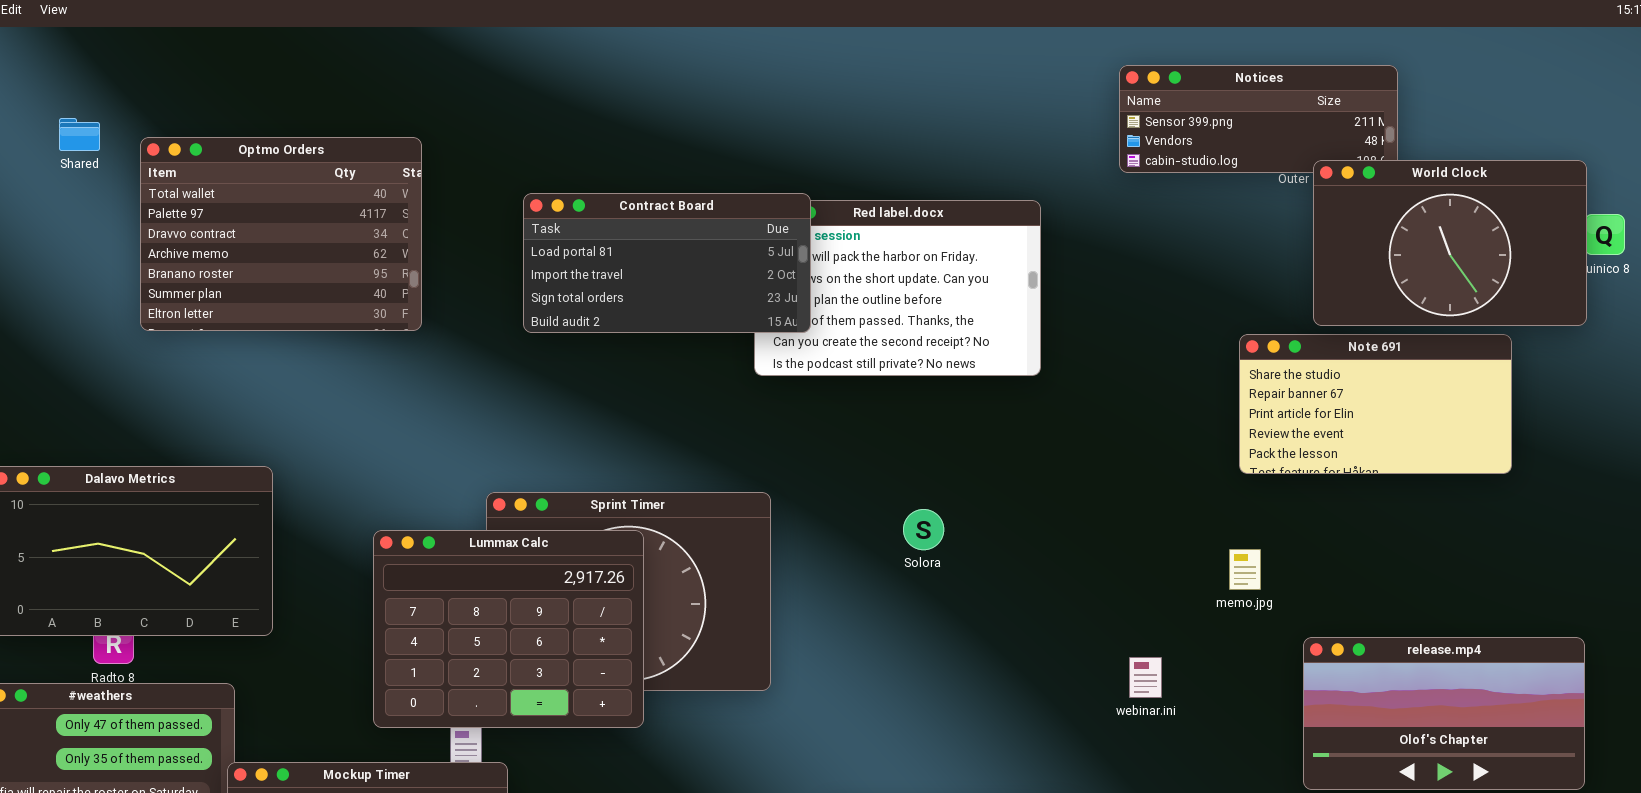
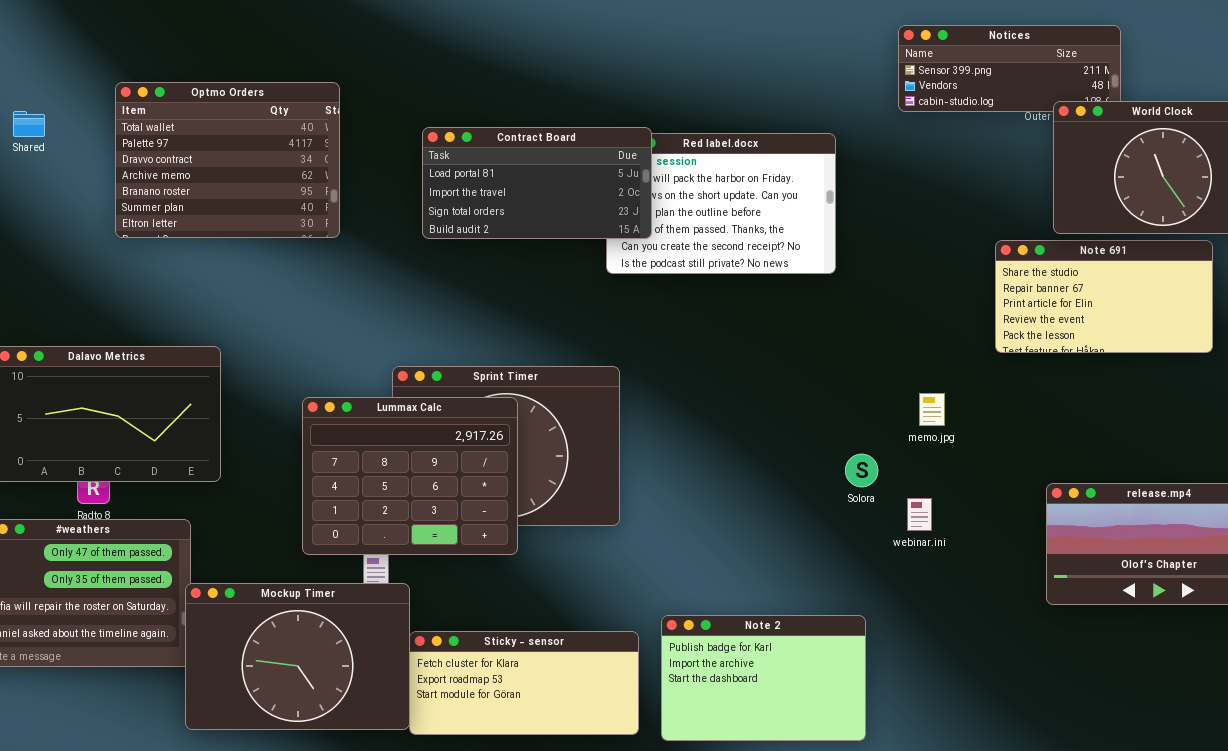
Shared: [59,118,100,151] -> [13,111,45,137], moved
Solora: [903,509,944,550] -> [845,454,878,487], moved
memo.jpg: [1229,549,1261,590] -> [919,393,945,426], moved

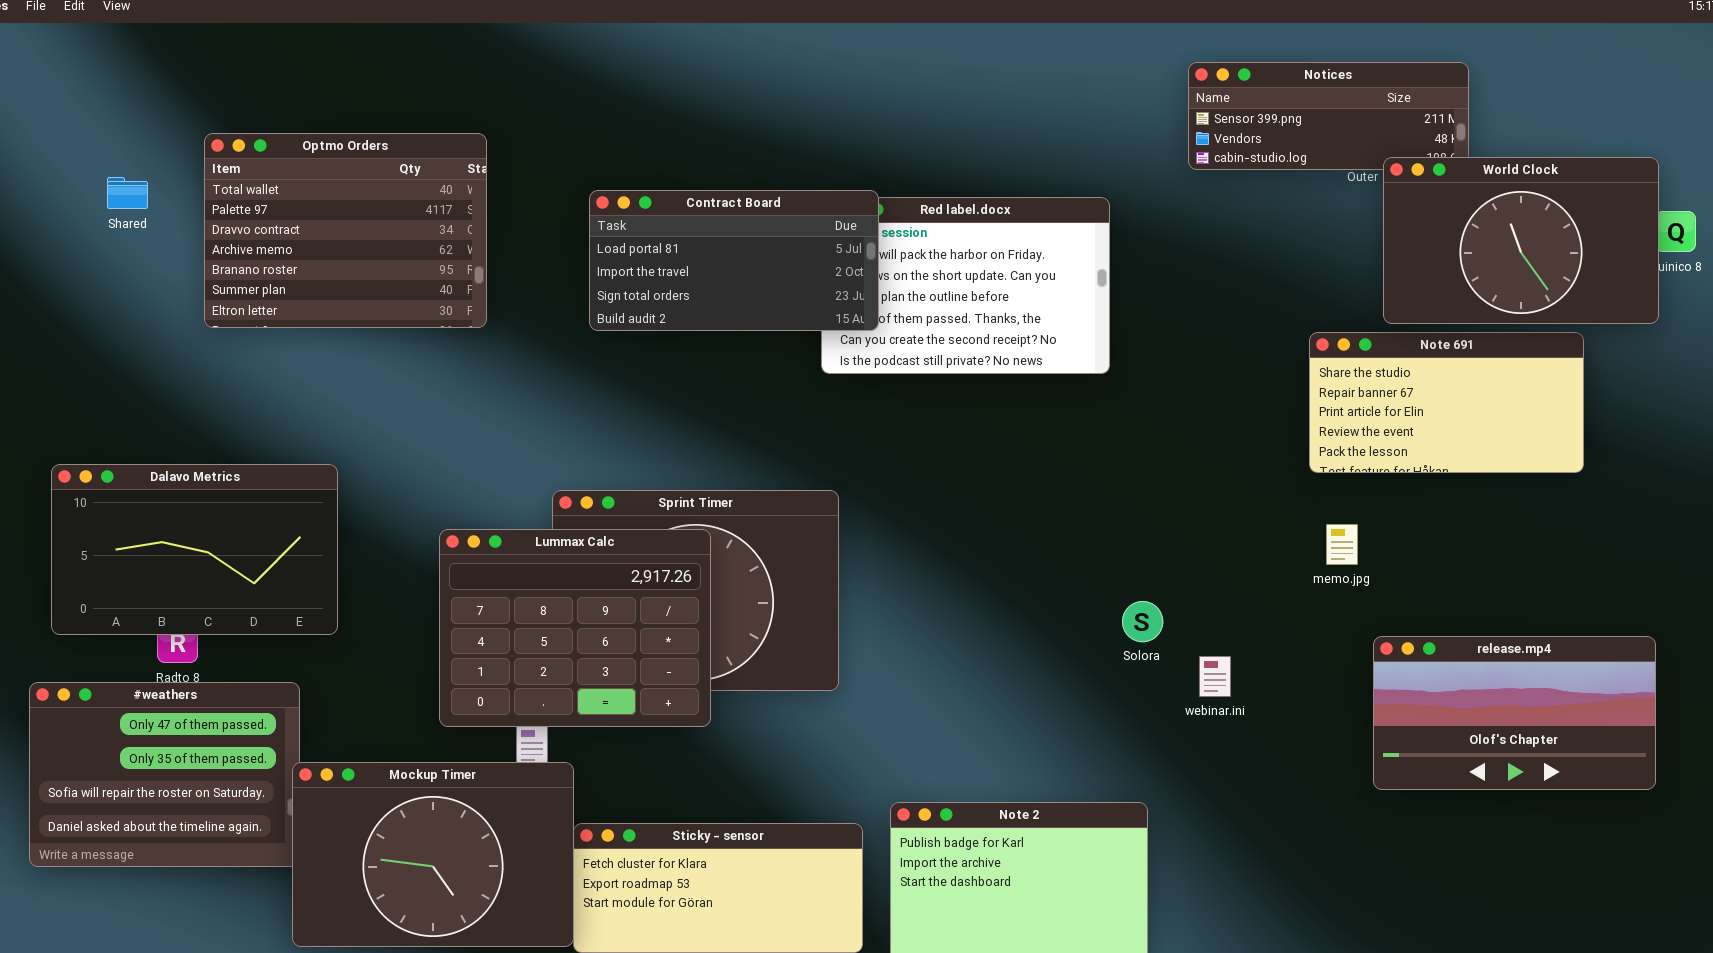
Shared: [13,111,45,137] -> [107,177,148,209], moved
memo.jpg: [919,393,945,426] -> [1326,524,1358,565], moved

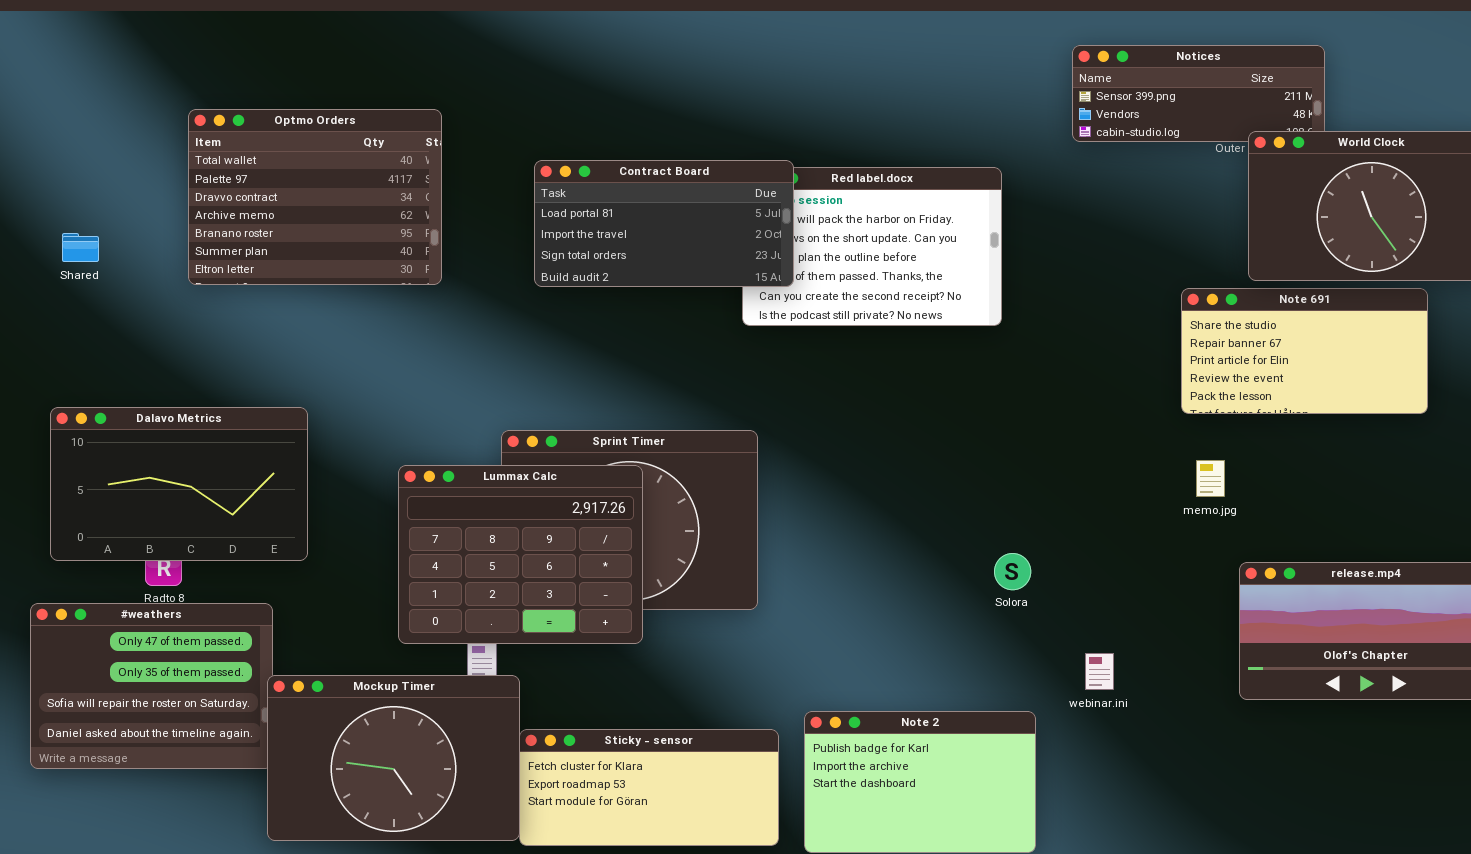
Shared: [107,177,148,209] -> [62,233,99,262], moved
Solora: [1122,601,1163,642] -> [994,553,1031,590], moved
webinar.ini: [1199,656,1231,697] -> [1085,653,1114,690], moved

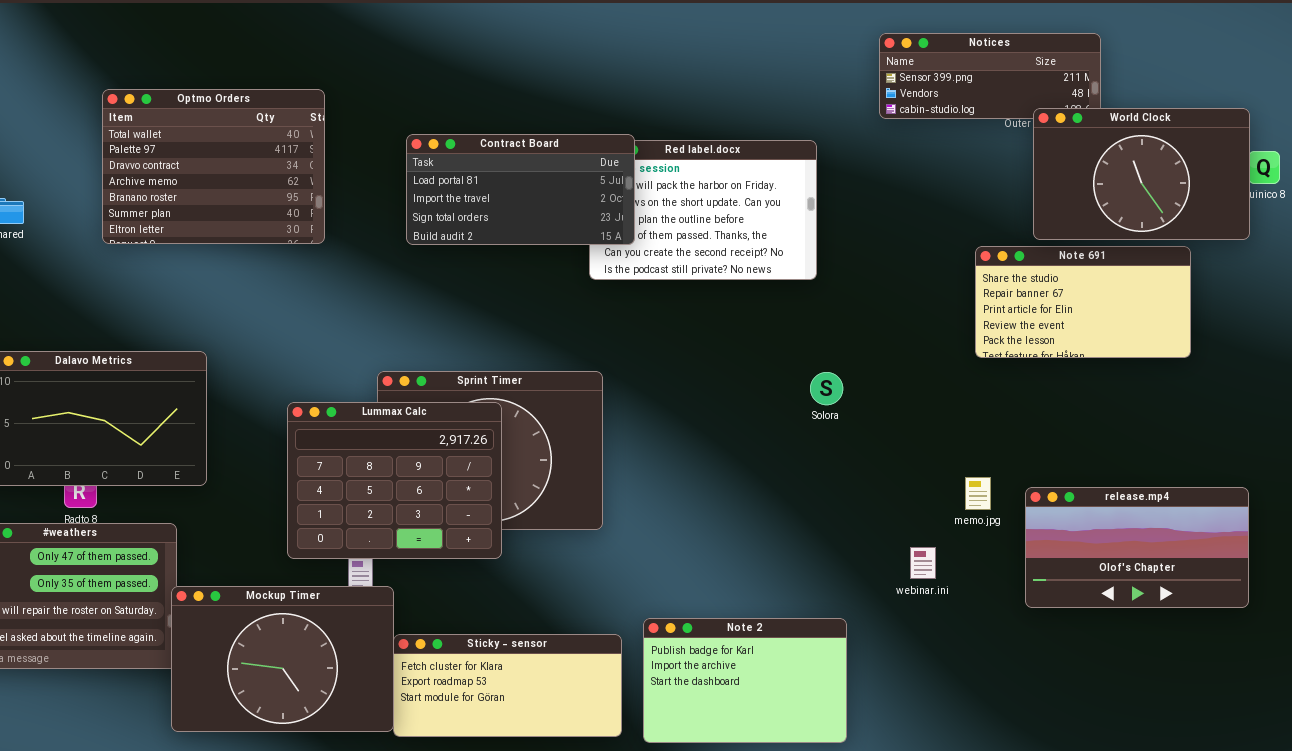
memo.jpg: [1196,460,1225,497] -> [965,477,991,510], moved
Solora: [994,553,1031,590] -> [810,372,843,405], moved
webinar.ini: [1085,653,1114,690] -> [910,547,936,579], moved

